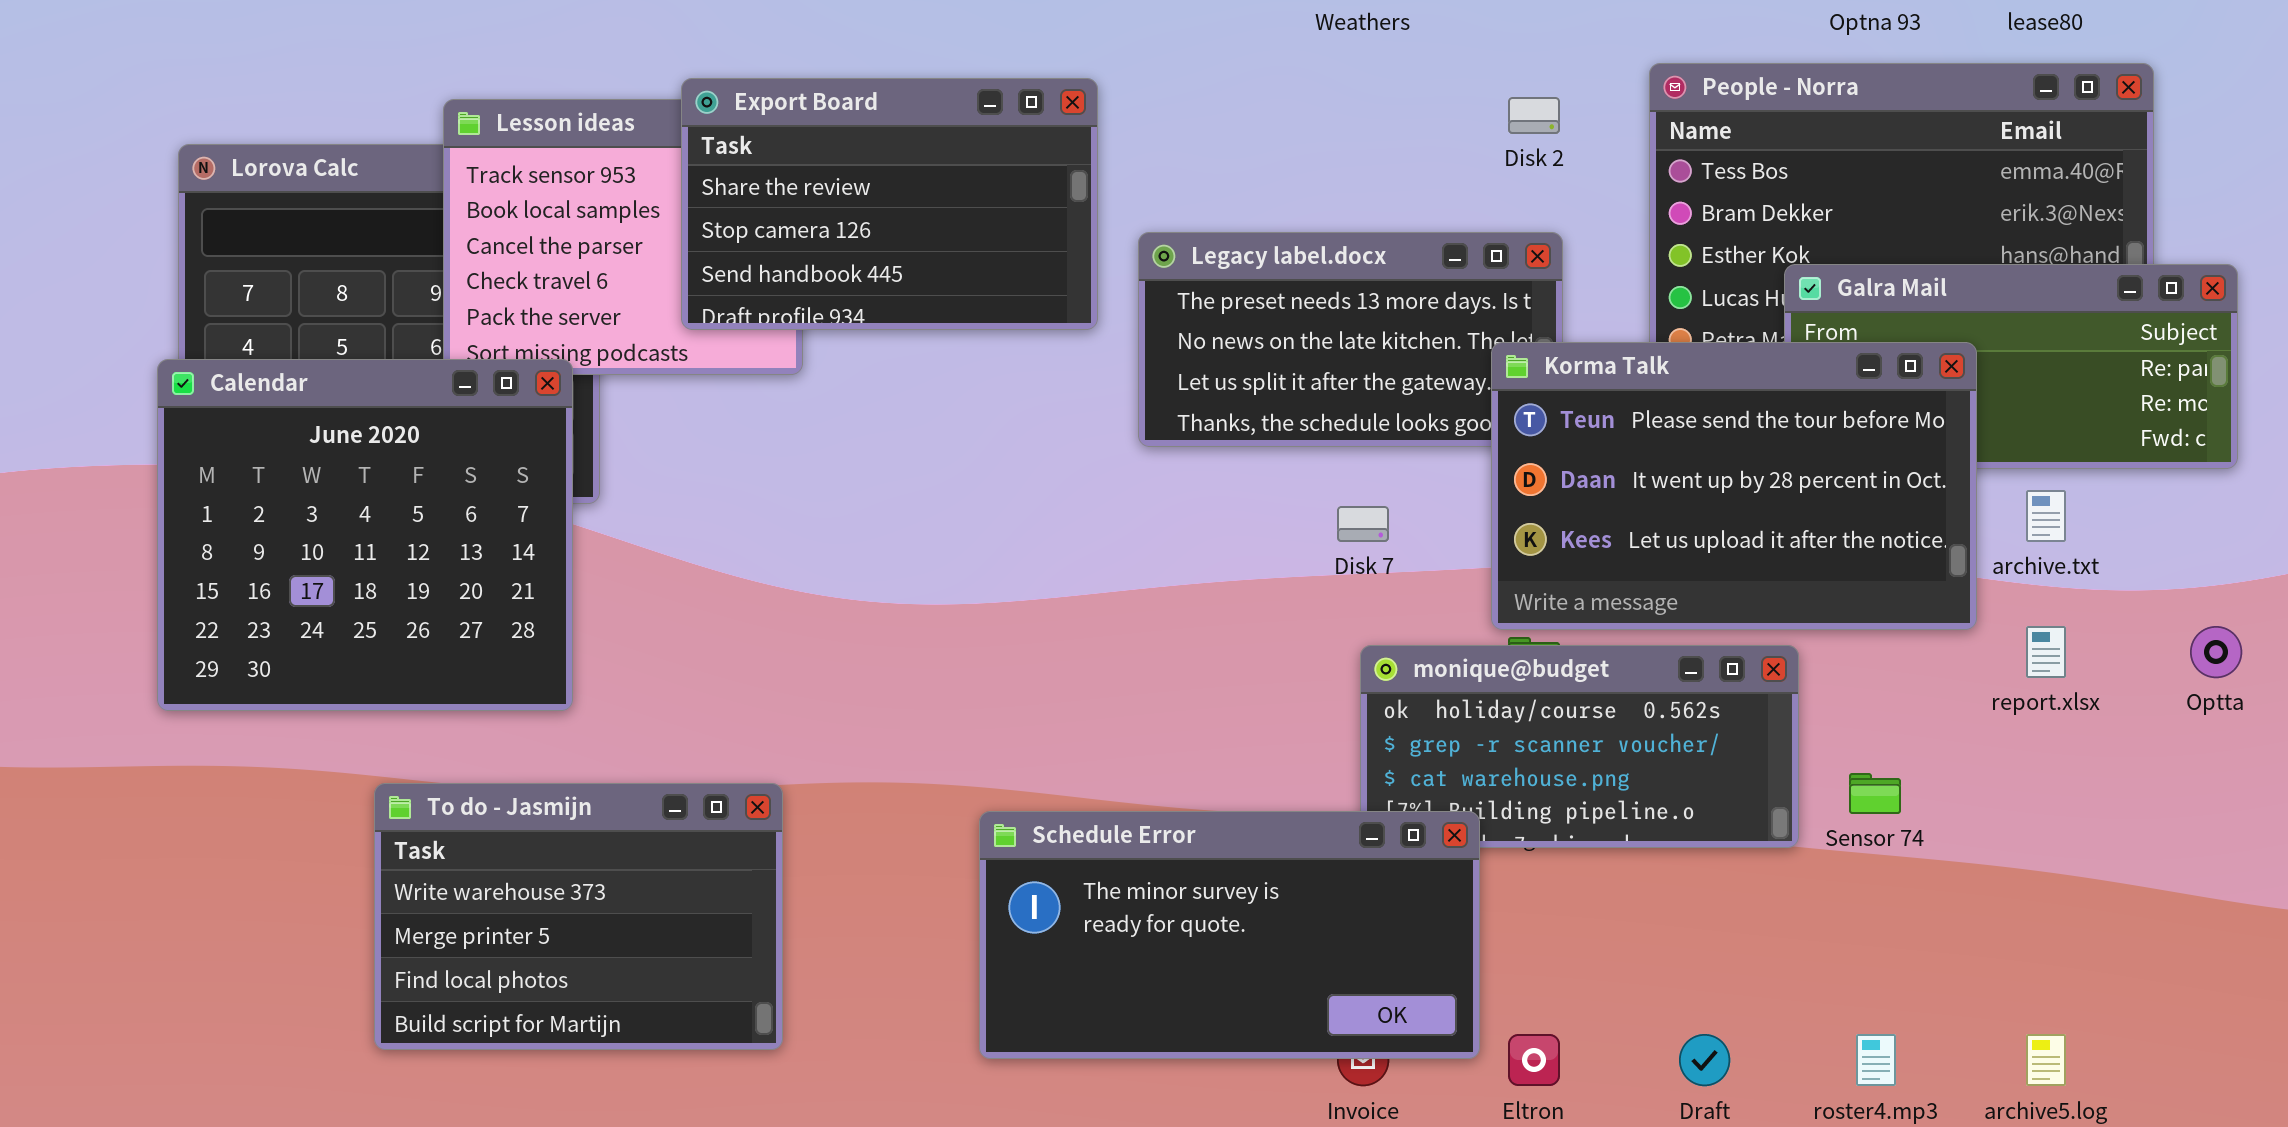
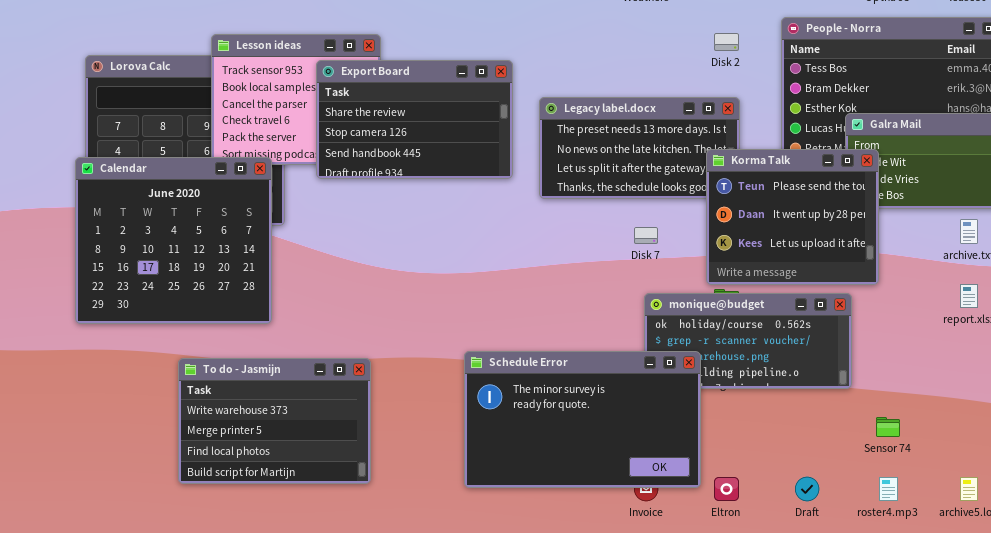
Export Board: [681,78,1098,330] -> [316,60,513,179], moved
Korma Talk: [1491,342,1977,630] -> [706,149,879,285], resized
Sensor 74: [1849,773,1901,814] -> [876,417,900,437], moved
Schedule Error: [979,811,1480,1059] -> [464,351,701,488], resized

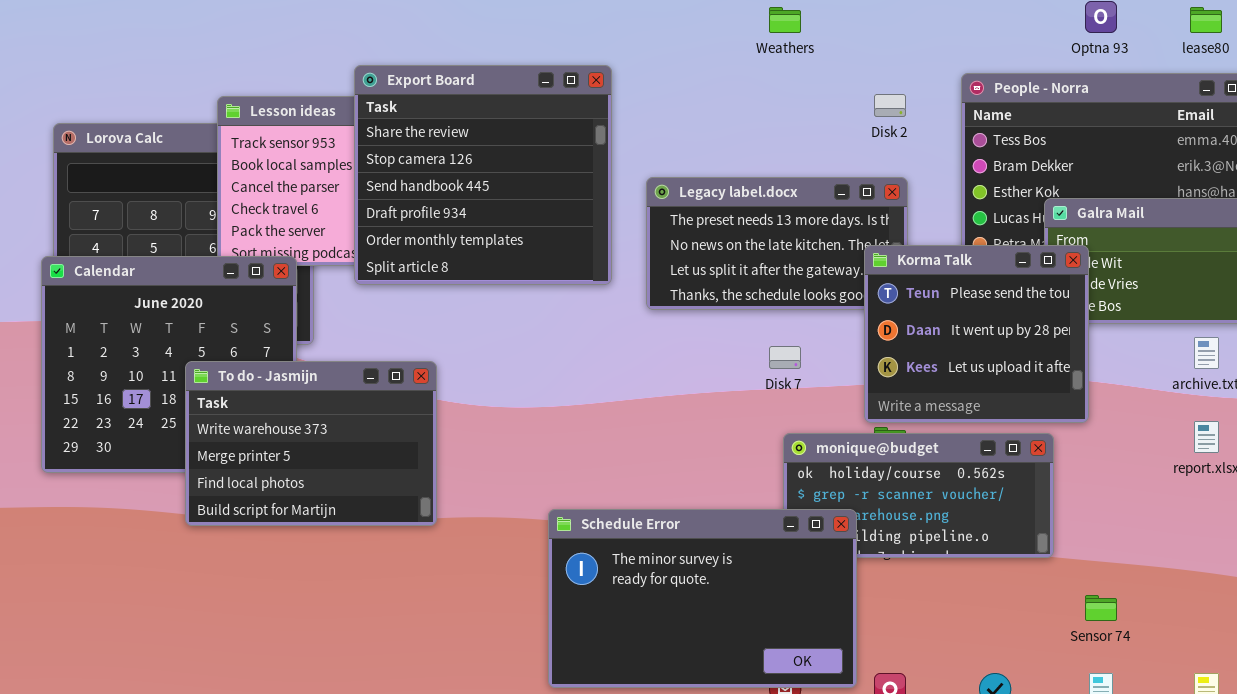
Export Board: [316,60,513,179] -> [354,65,612,285], resized
To do - Jasmijn: [178,358,371,484] -> [185,361,437,526], moved

